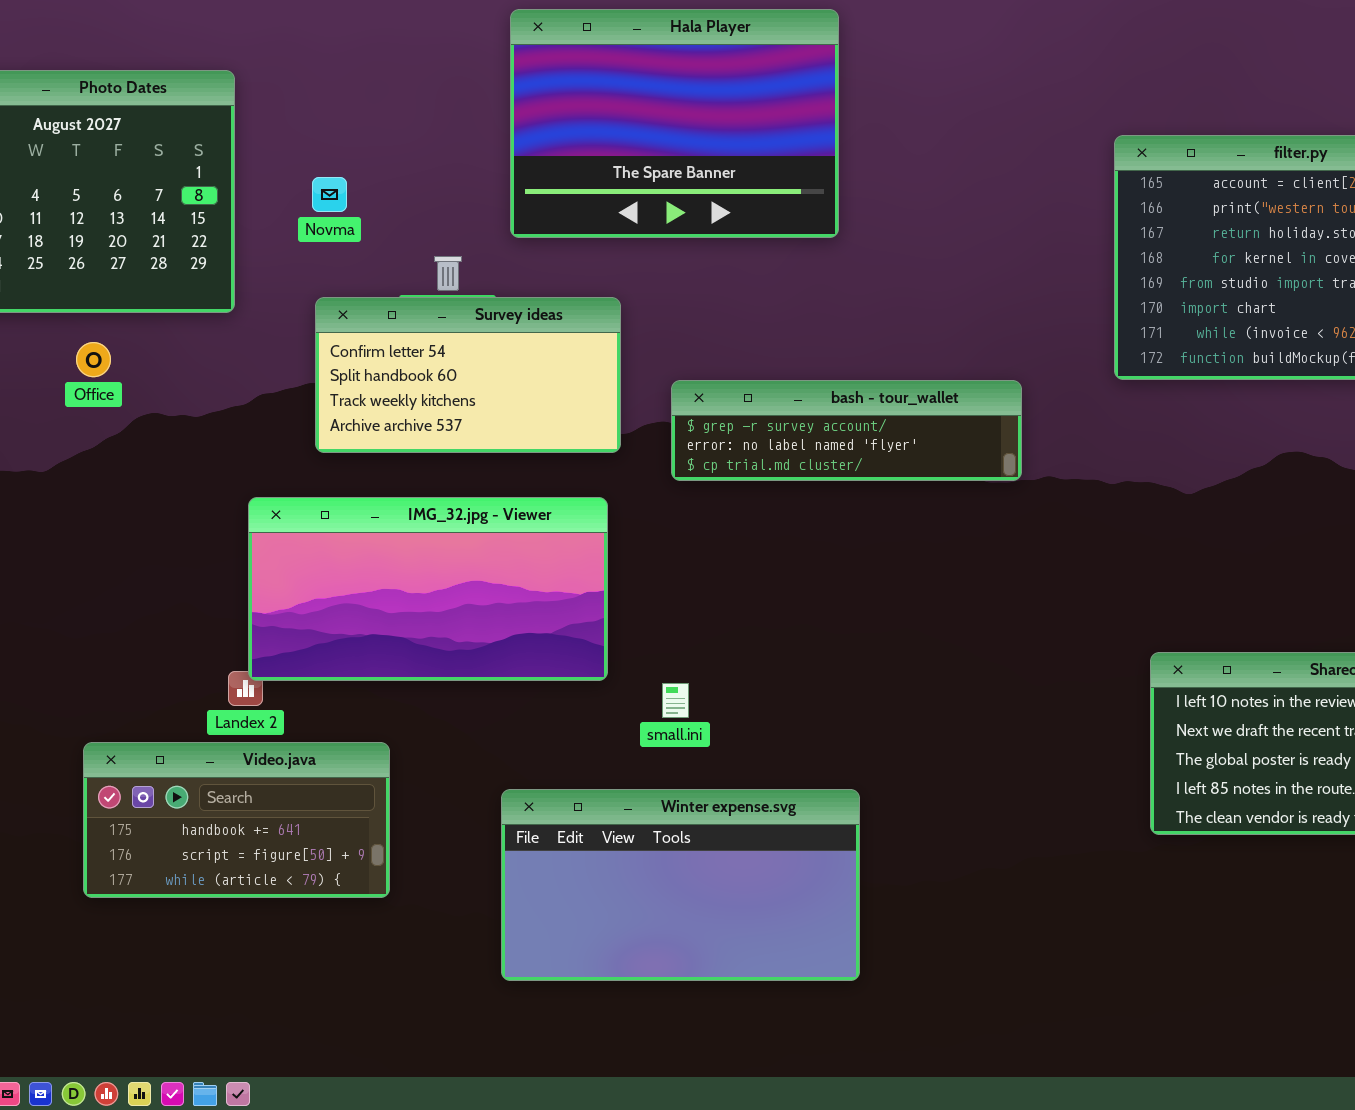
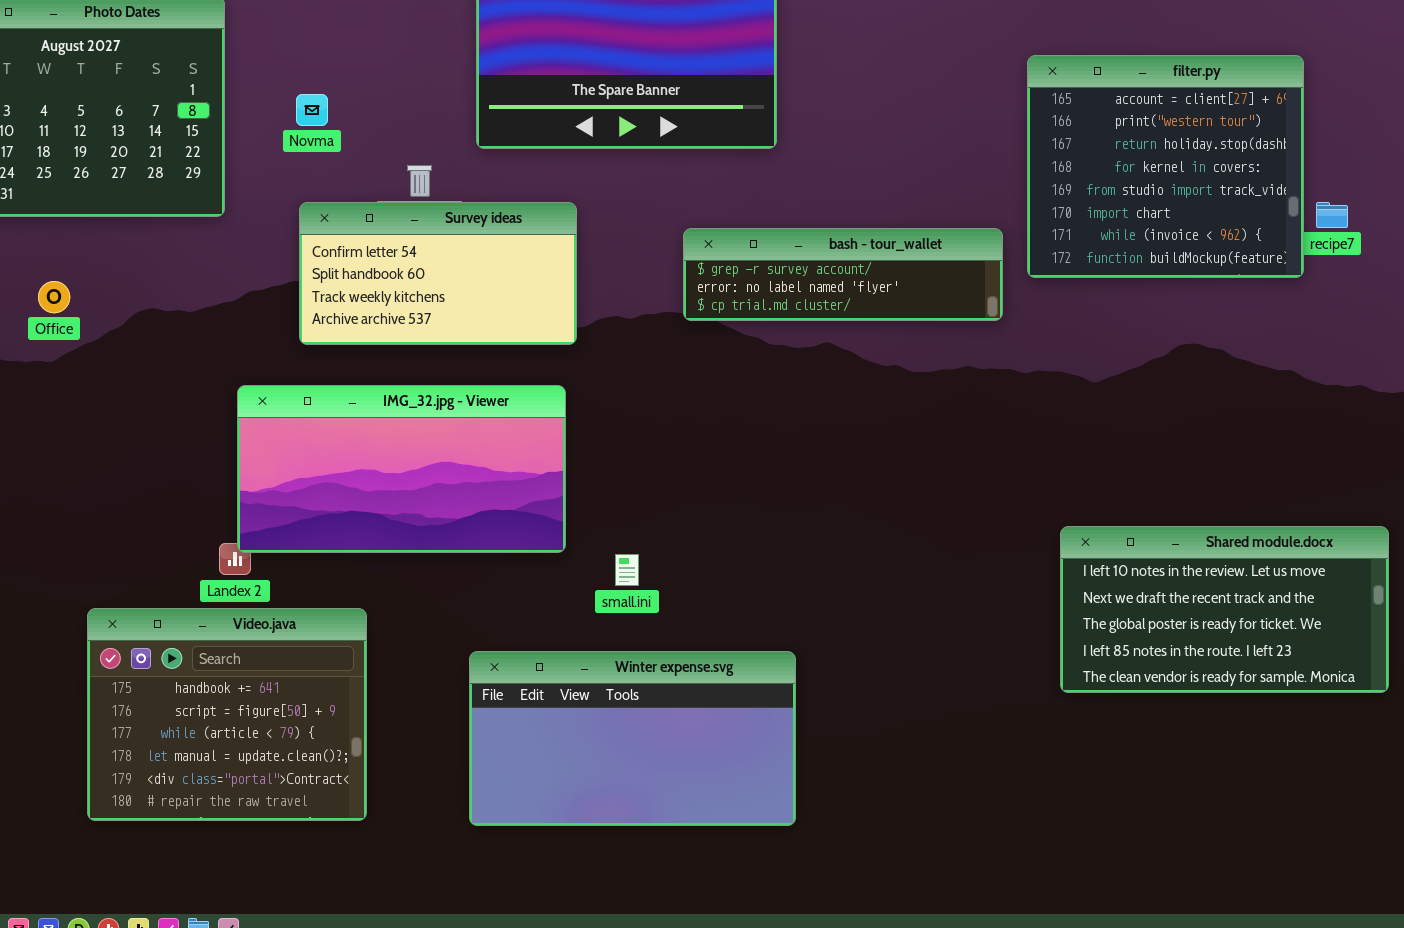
Office: [76,342,111,377] -> [38,281,70,313], moved
bash - tour_wallet: [671,380,1022,481] -> [683,228,1003,321], moved
Video.java: [83,742,390,898] -> [87,608,367,821], resized

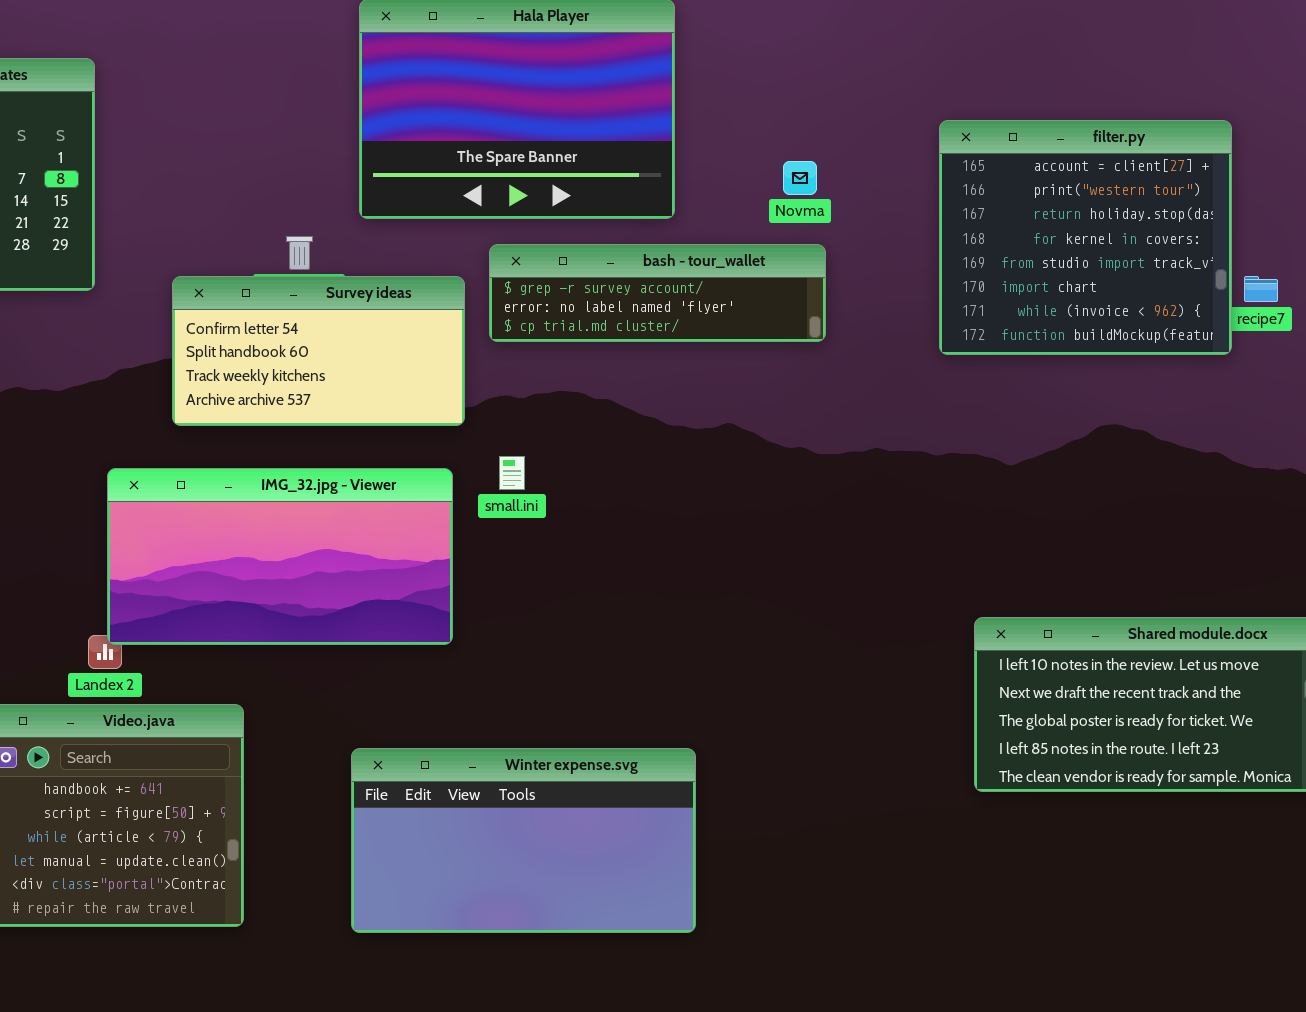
Novma: [296,94,328,126] -> [783,161,817,195], moved
bash - tour_wallet: [683,228,1003,321] -> [489,244,826,342], moved
small.ini: [615,554,639,586] -> [499,456,525,490], moved

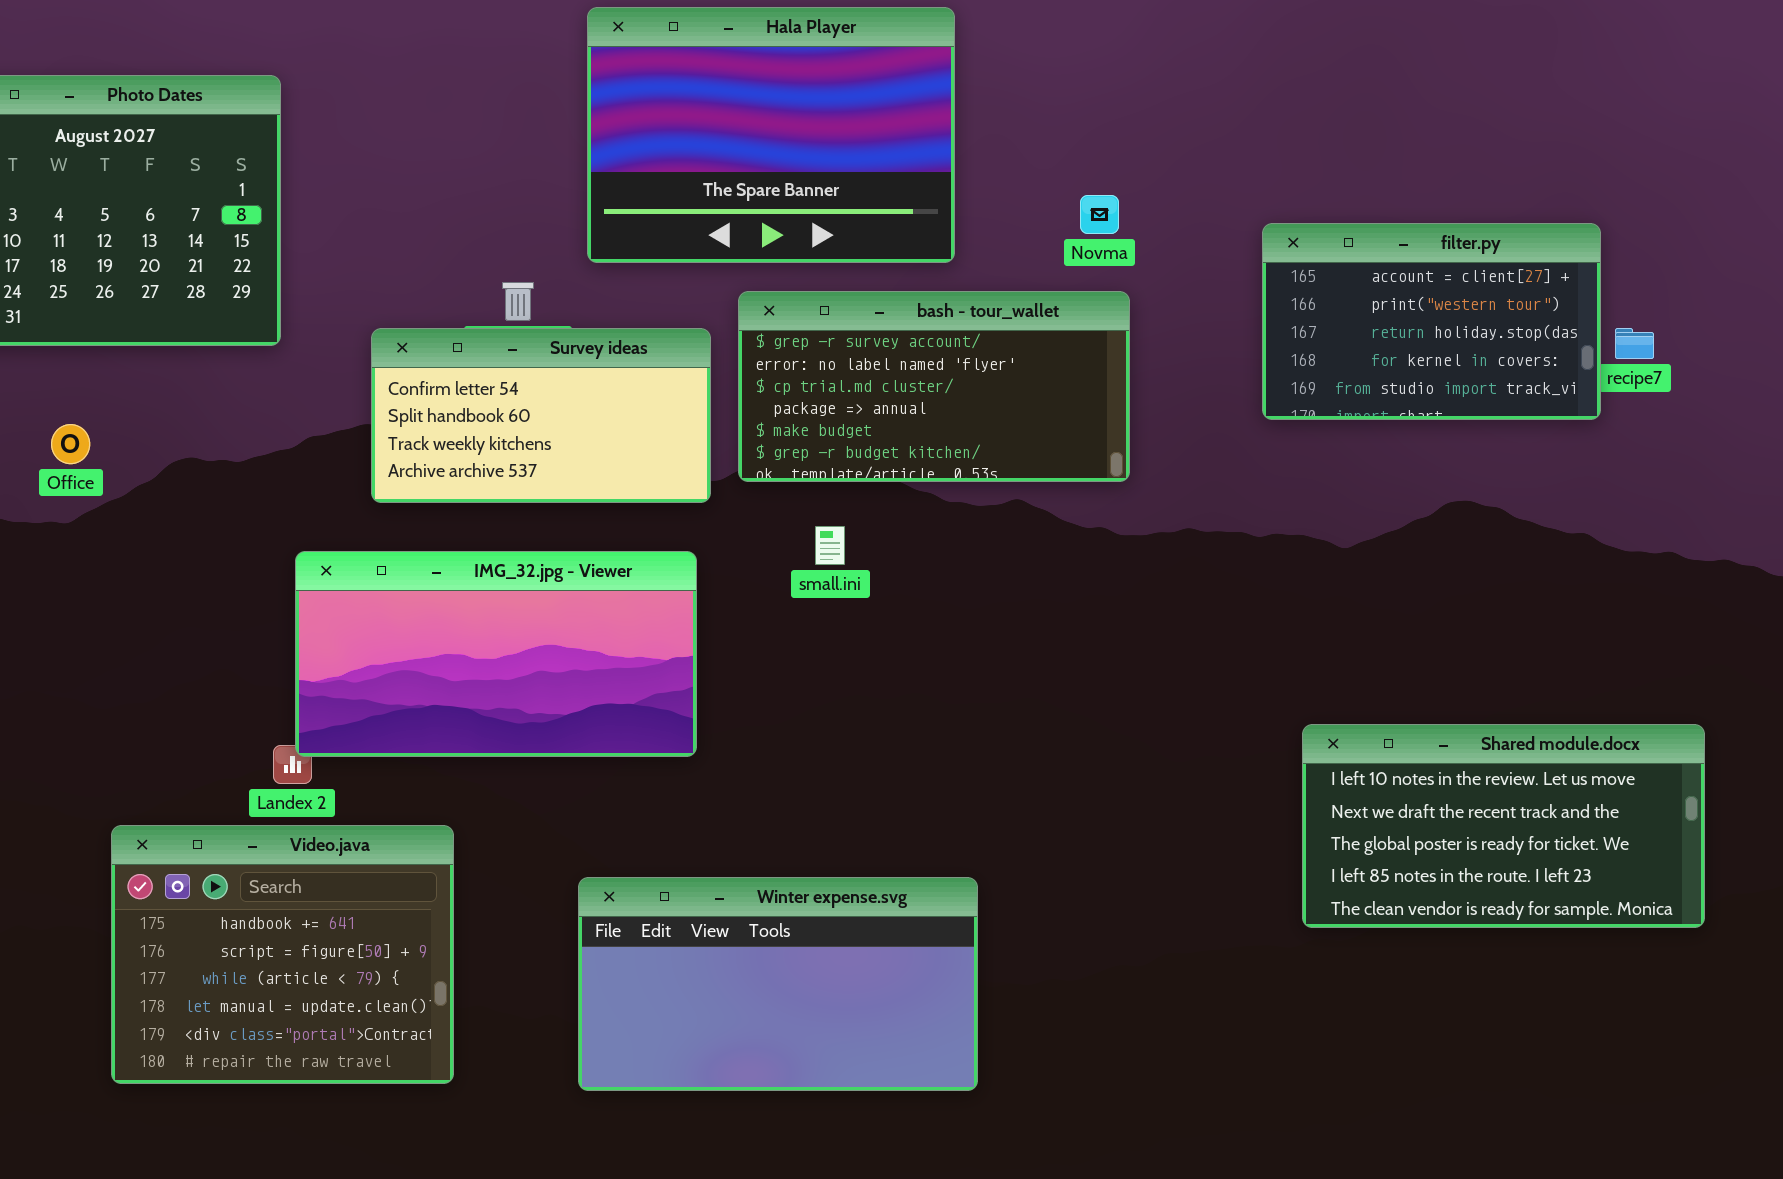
filter.py: [939,120,1232,355] -> [1262,223,1601,420], resized
bash - tour_wallet: [489,244,826,342] -> [738,291,1130,482], resized
small.ini: [499,456,525,490] -> [815,526,845,565], moved

